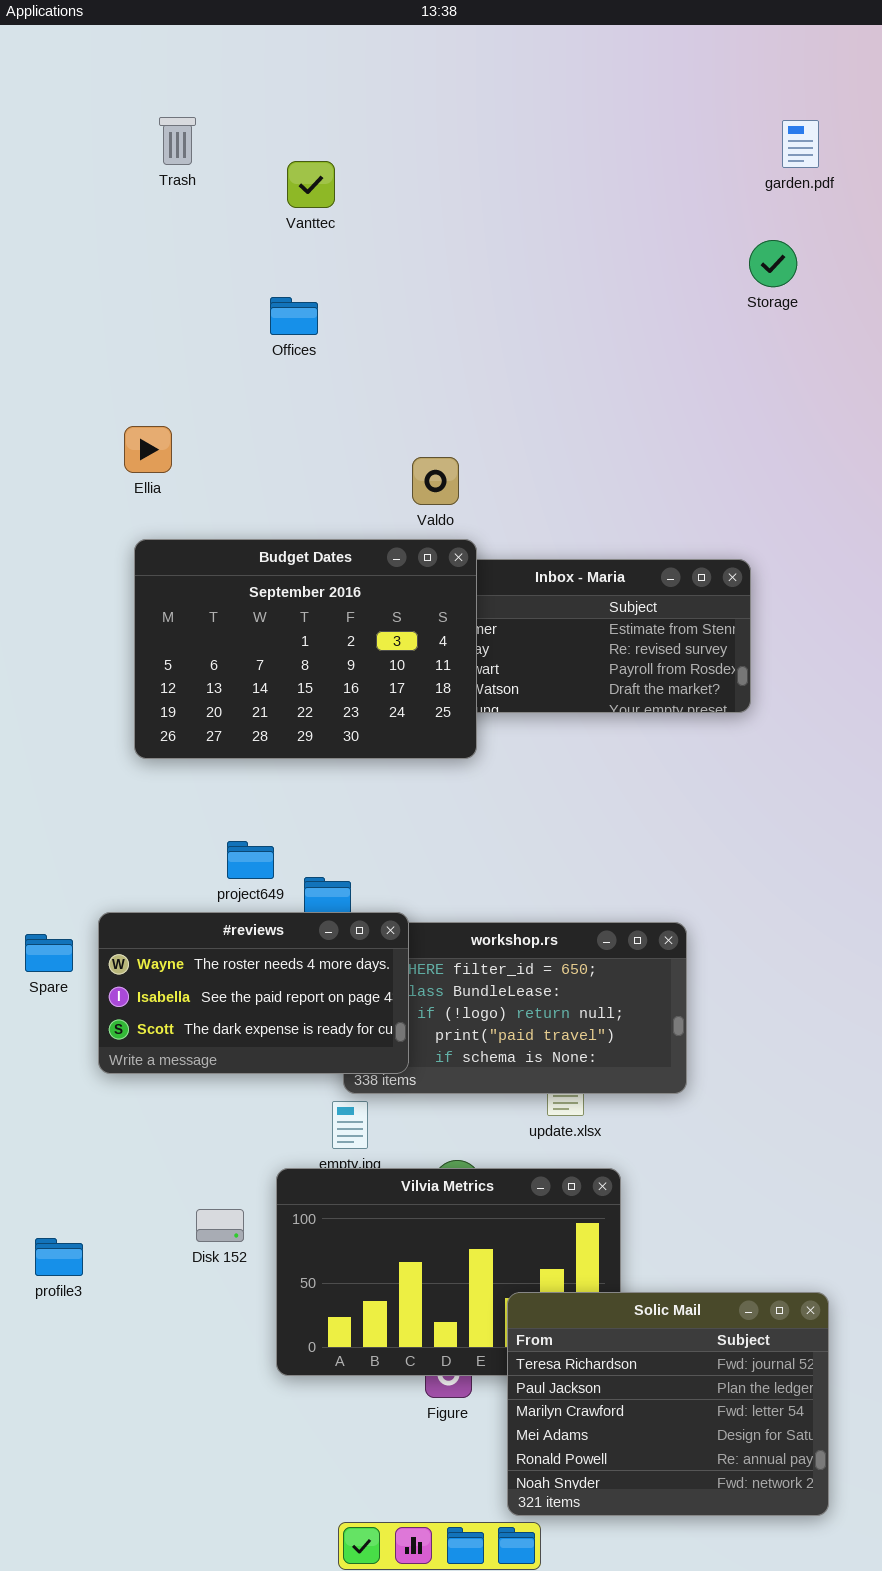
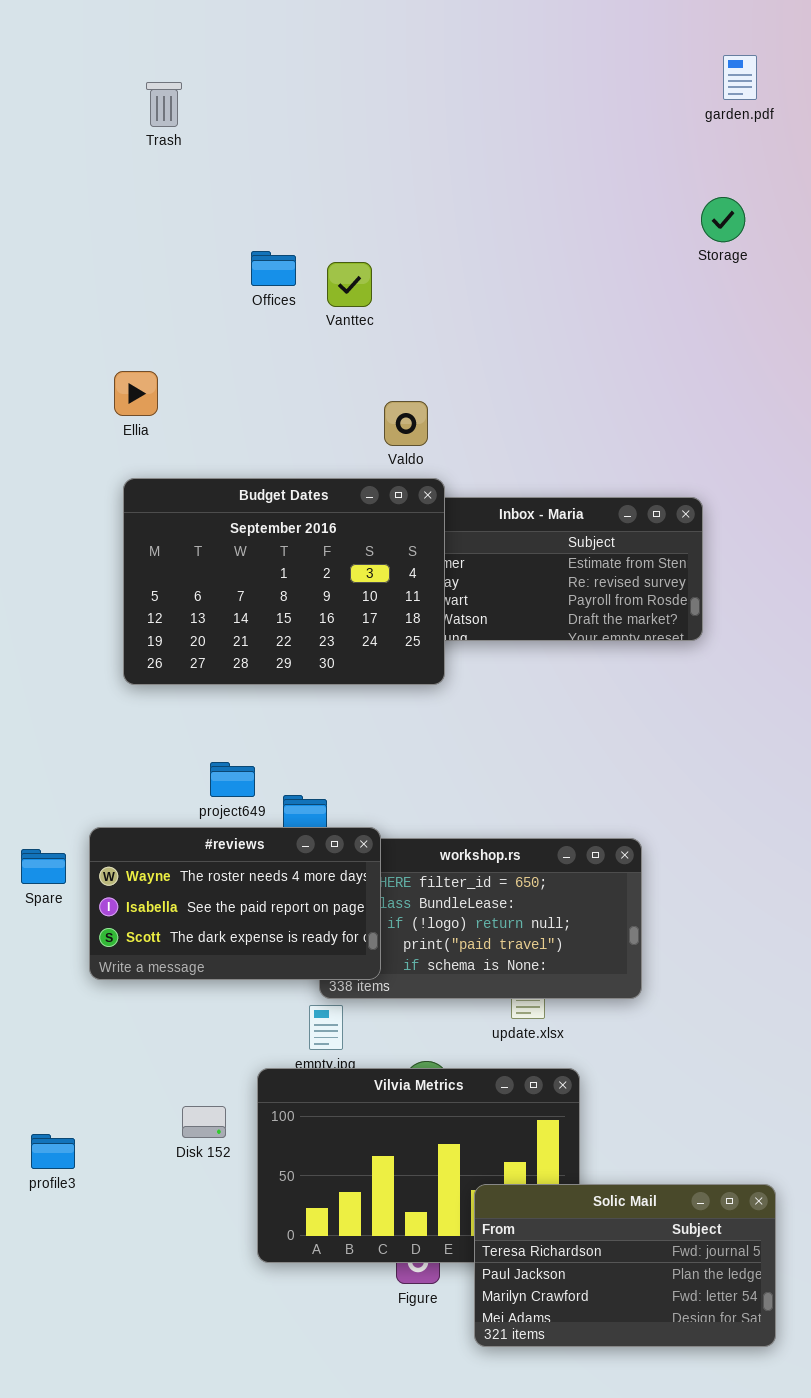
garden.pdf: [782,120,819,168] -> [723,55,757,100], moved
Vanttec: [287,161,335,208] -> [327,262,372,307], moved
Solic Mail: [507,1292,829,1516] -> [474,1184,776,1347], resized

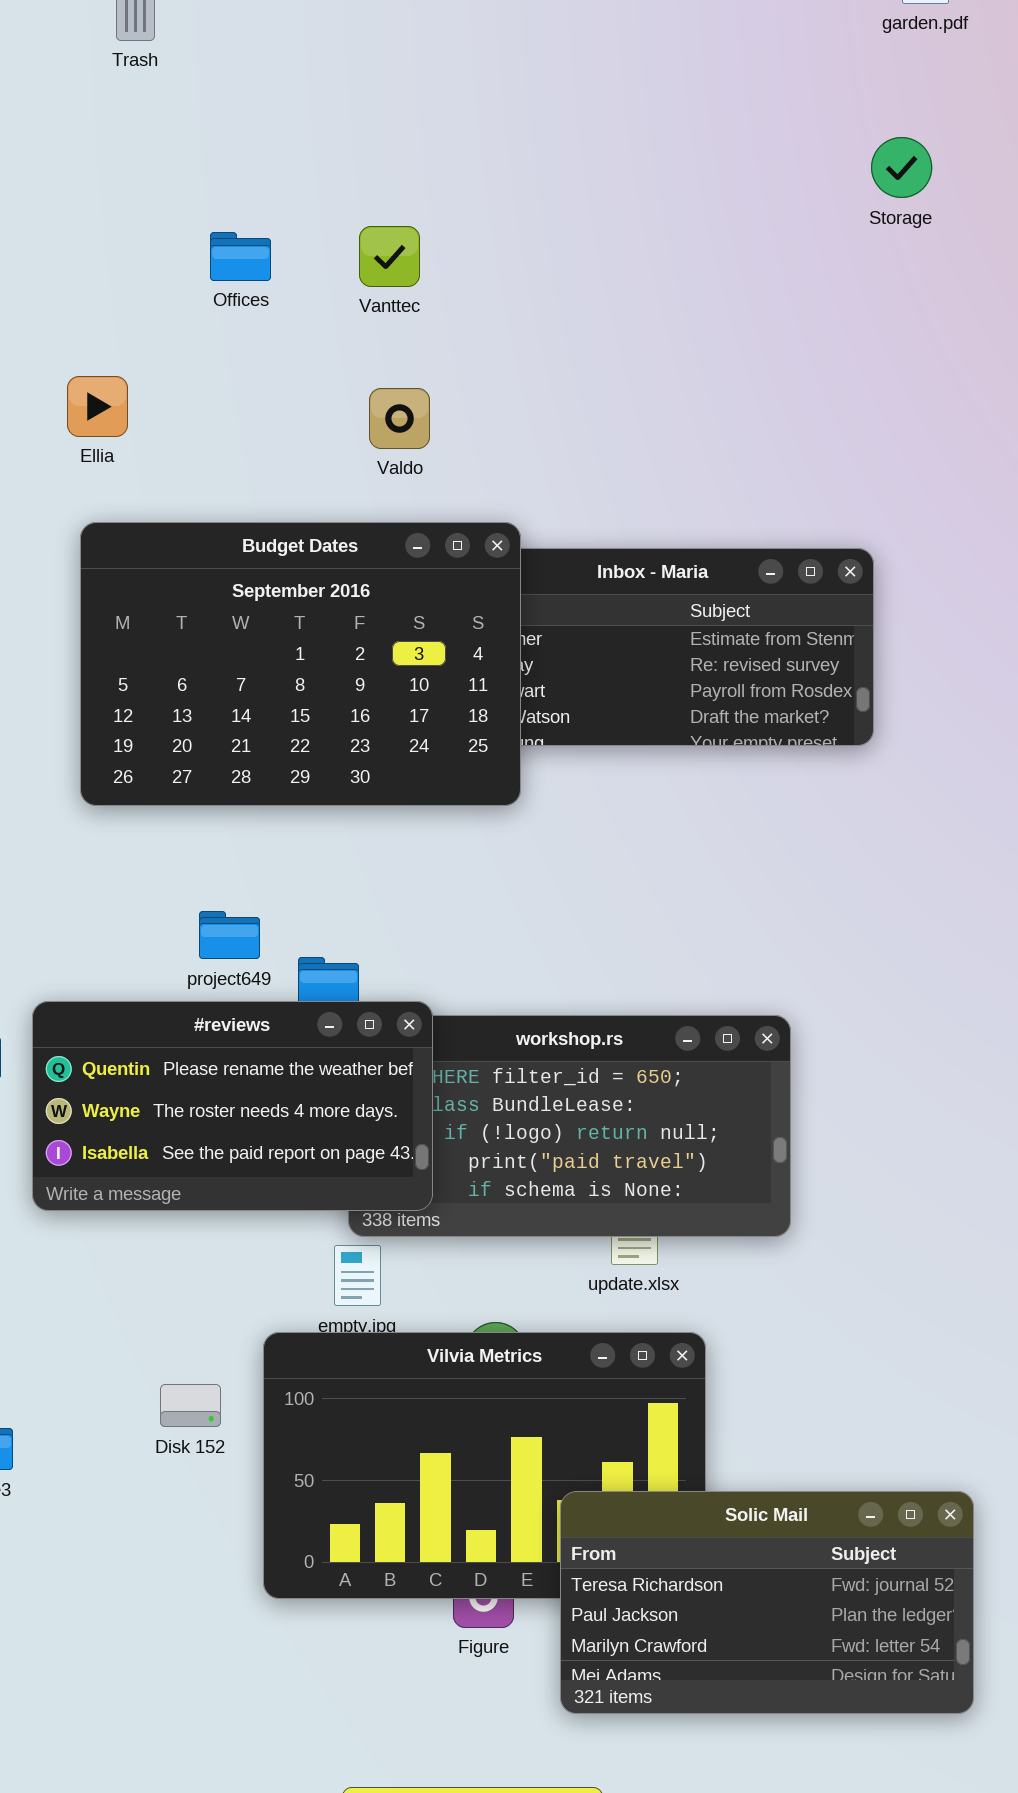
Offices: [251,251,296,286] -> [210,232,271,281], moved
Valdo: [384,401,428,446] -> [369,388,430,449], moved
#reviews: [89,827,381,980] -> [32,1001,433,1211], scrolled up 1 row

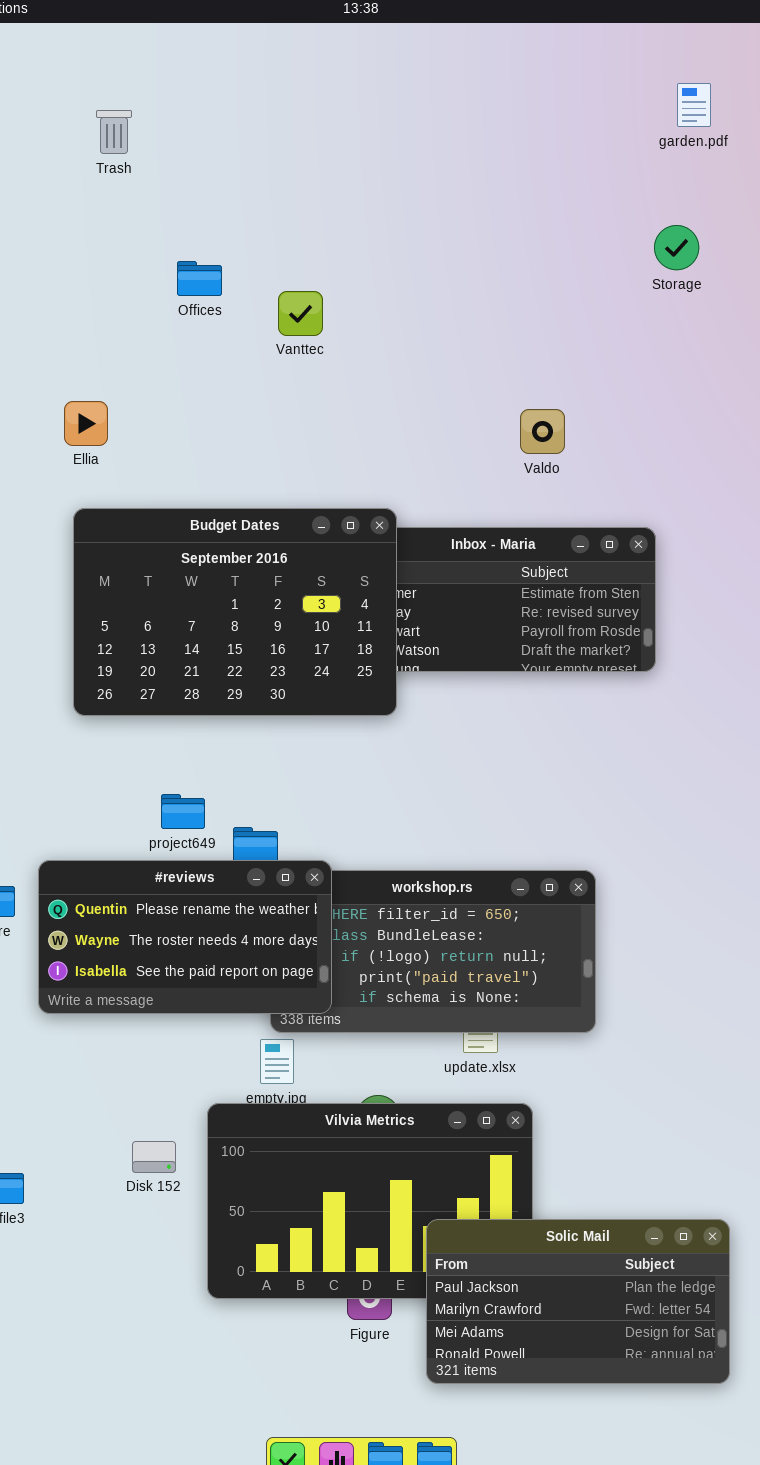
Offices: [210,232,271,281] -> [177,261,222,296], moved
Valdo: [369,388,430,449] -> [520,409,565,454], moved
Solic Mail: [560,1491,974,1714] -> [426,1219,730,1384], scrolled down 1 row

